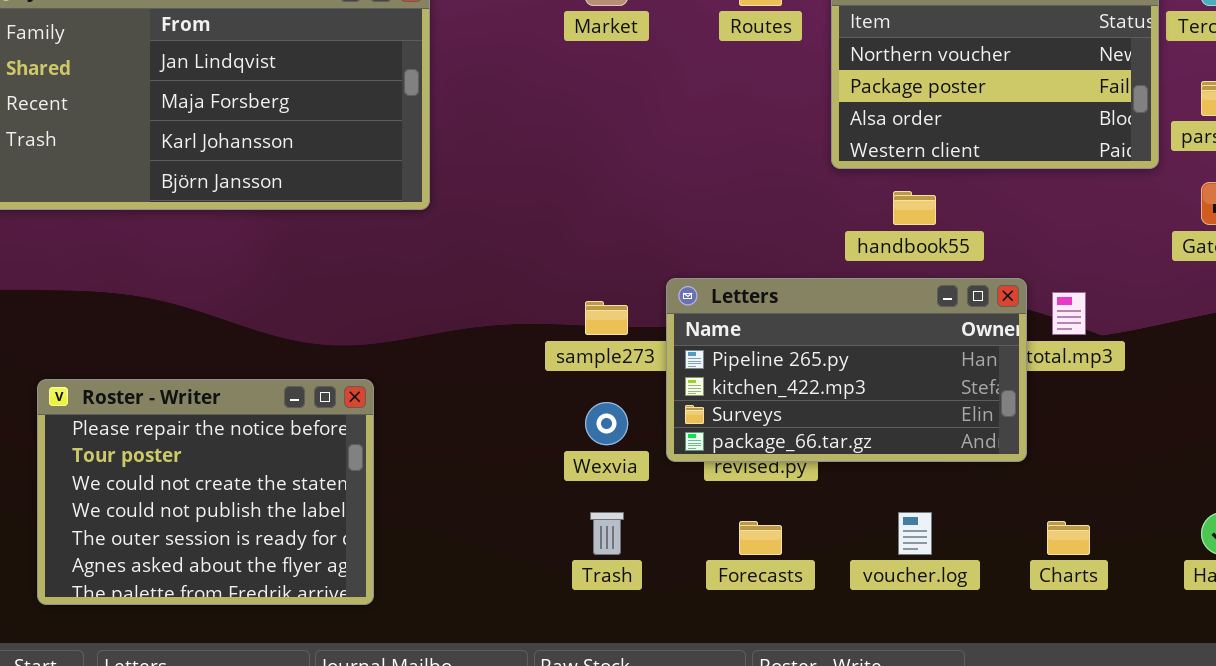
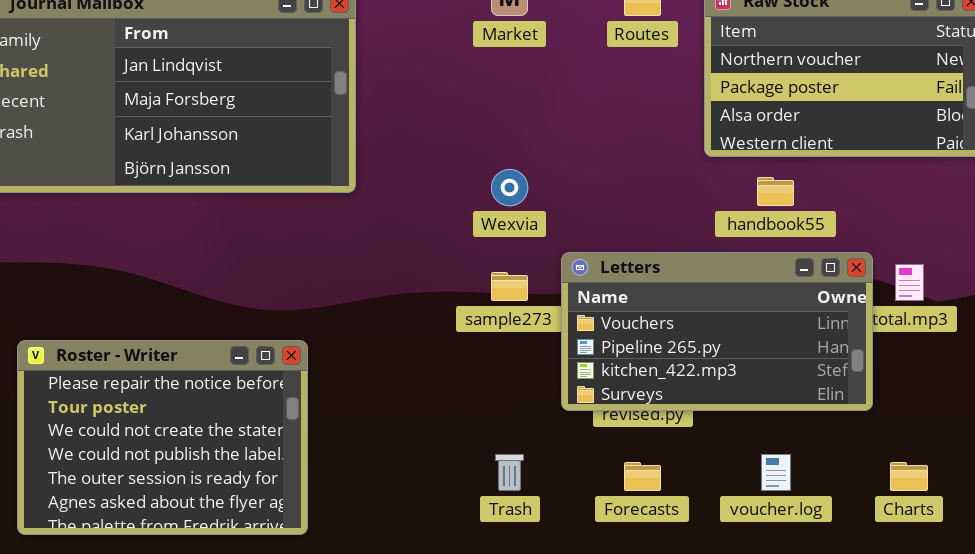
Letters: [666,278,1027,462] -> [561,252,873,411], scrolled up 1 row
Wexvia: [585,402,628,445] -> [491,169,528,206], moved

